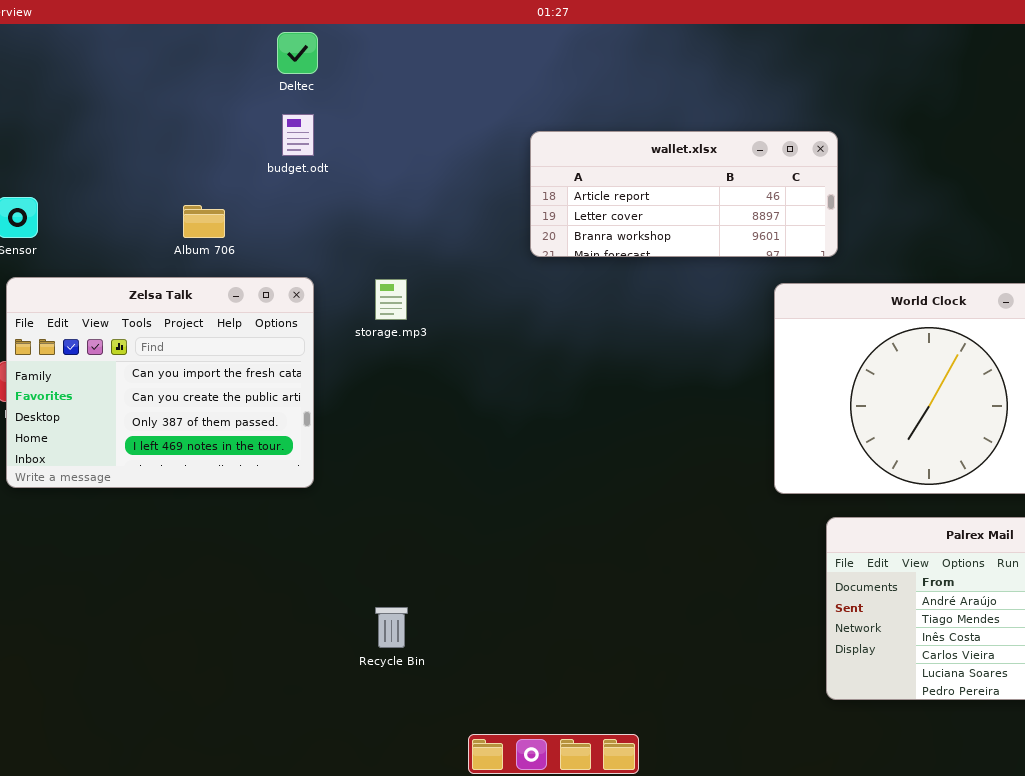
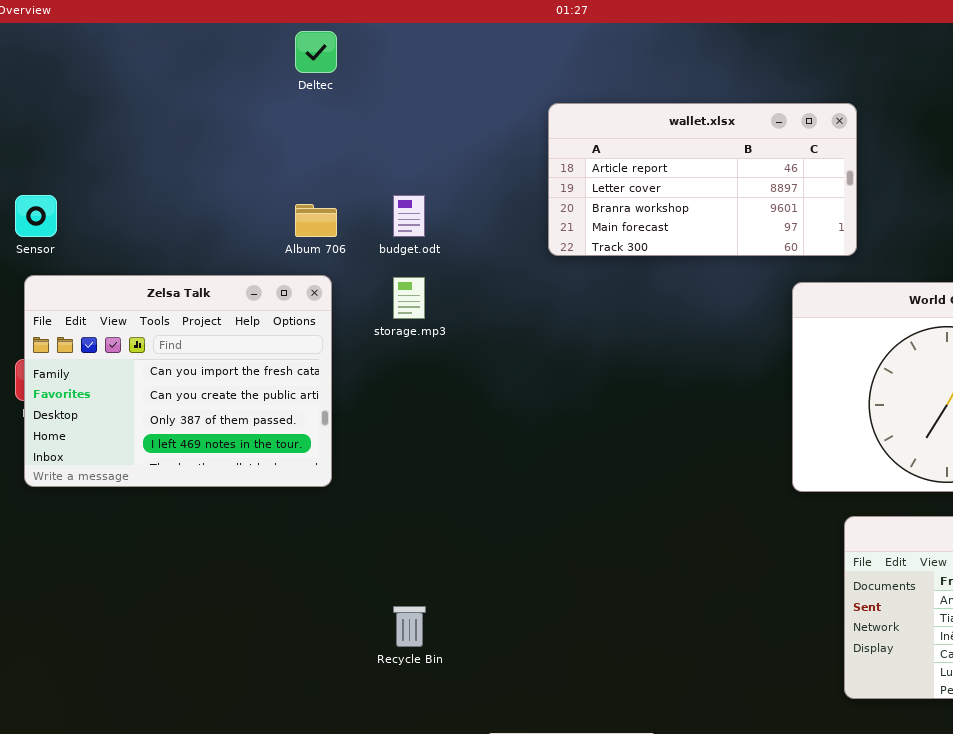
budget.odt: [282,114,314,156] -> [393,195,425,237], moved
wallet.xlsx: [530,131,838,257] -> [548,103,857,256], resized
Album 706: [183,205,225,238] -> [295,204,337,237], moved

